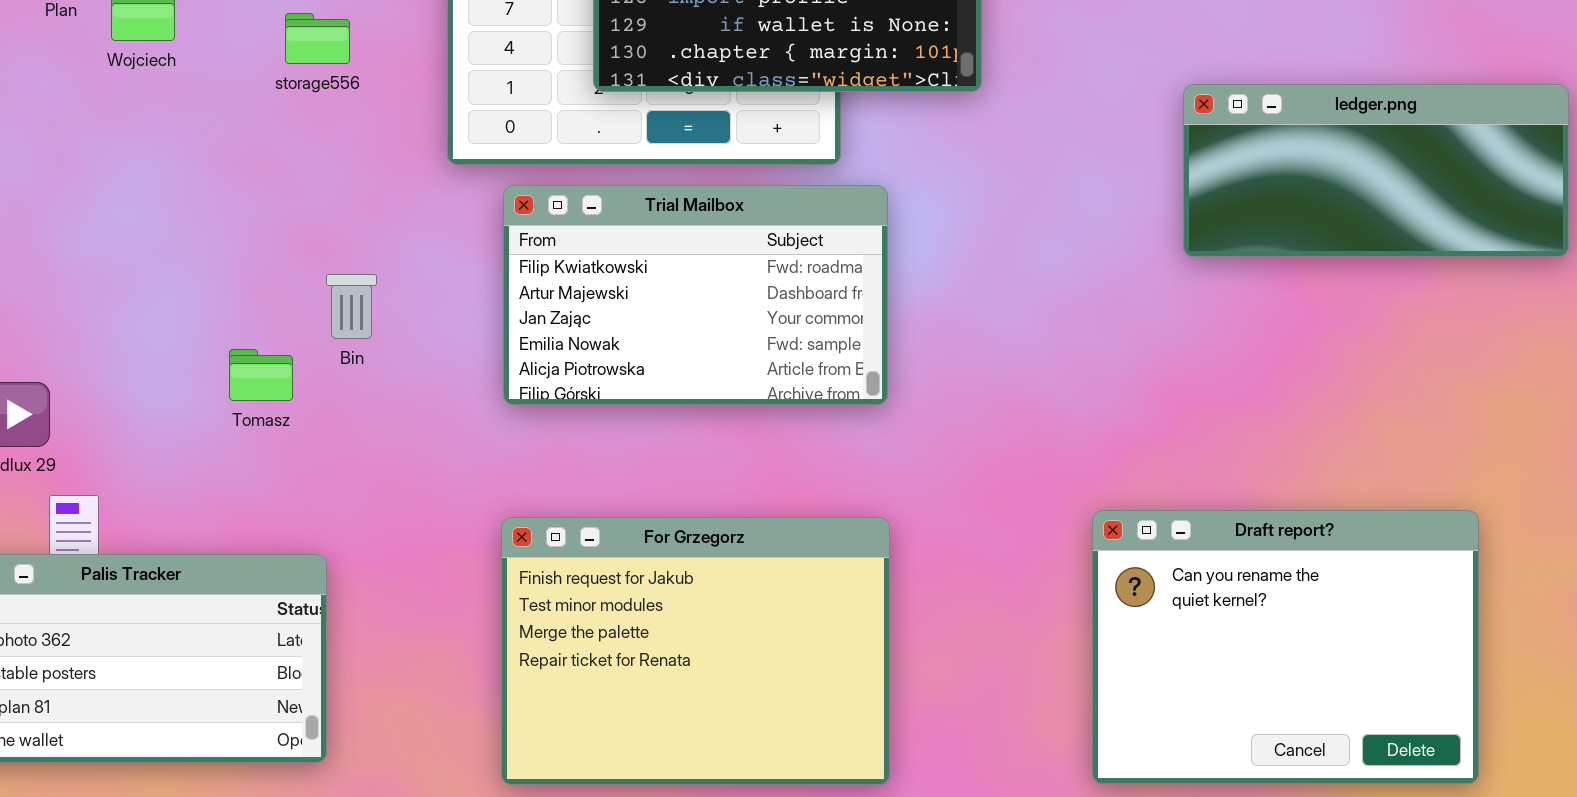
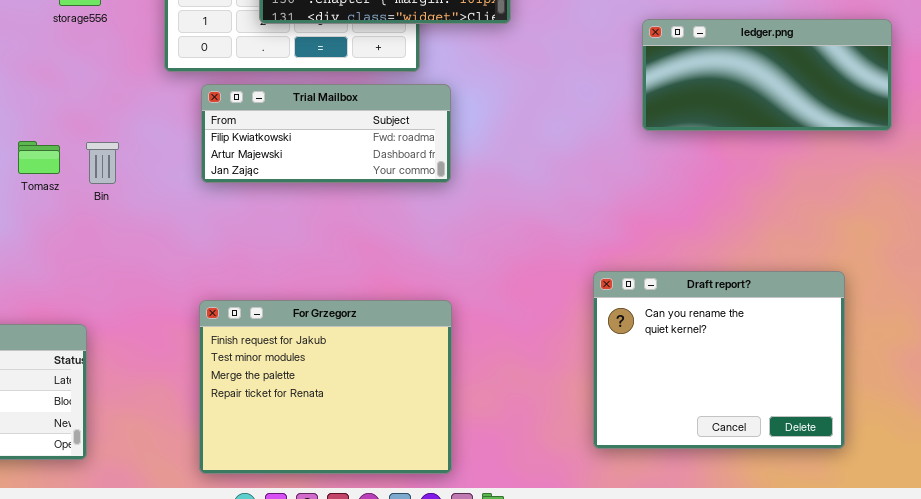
Trial Mailbox: [503,185,888,405] -> [201,84,451,183], resized
Tomasz: [229,349,293,401] -> [18,141,60,174], moved
Draft report?: [1092,510,1479,784] -> [593,271,845,449], moved

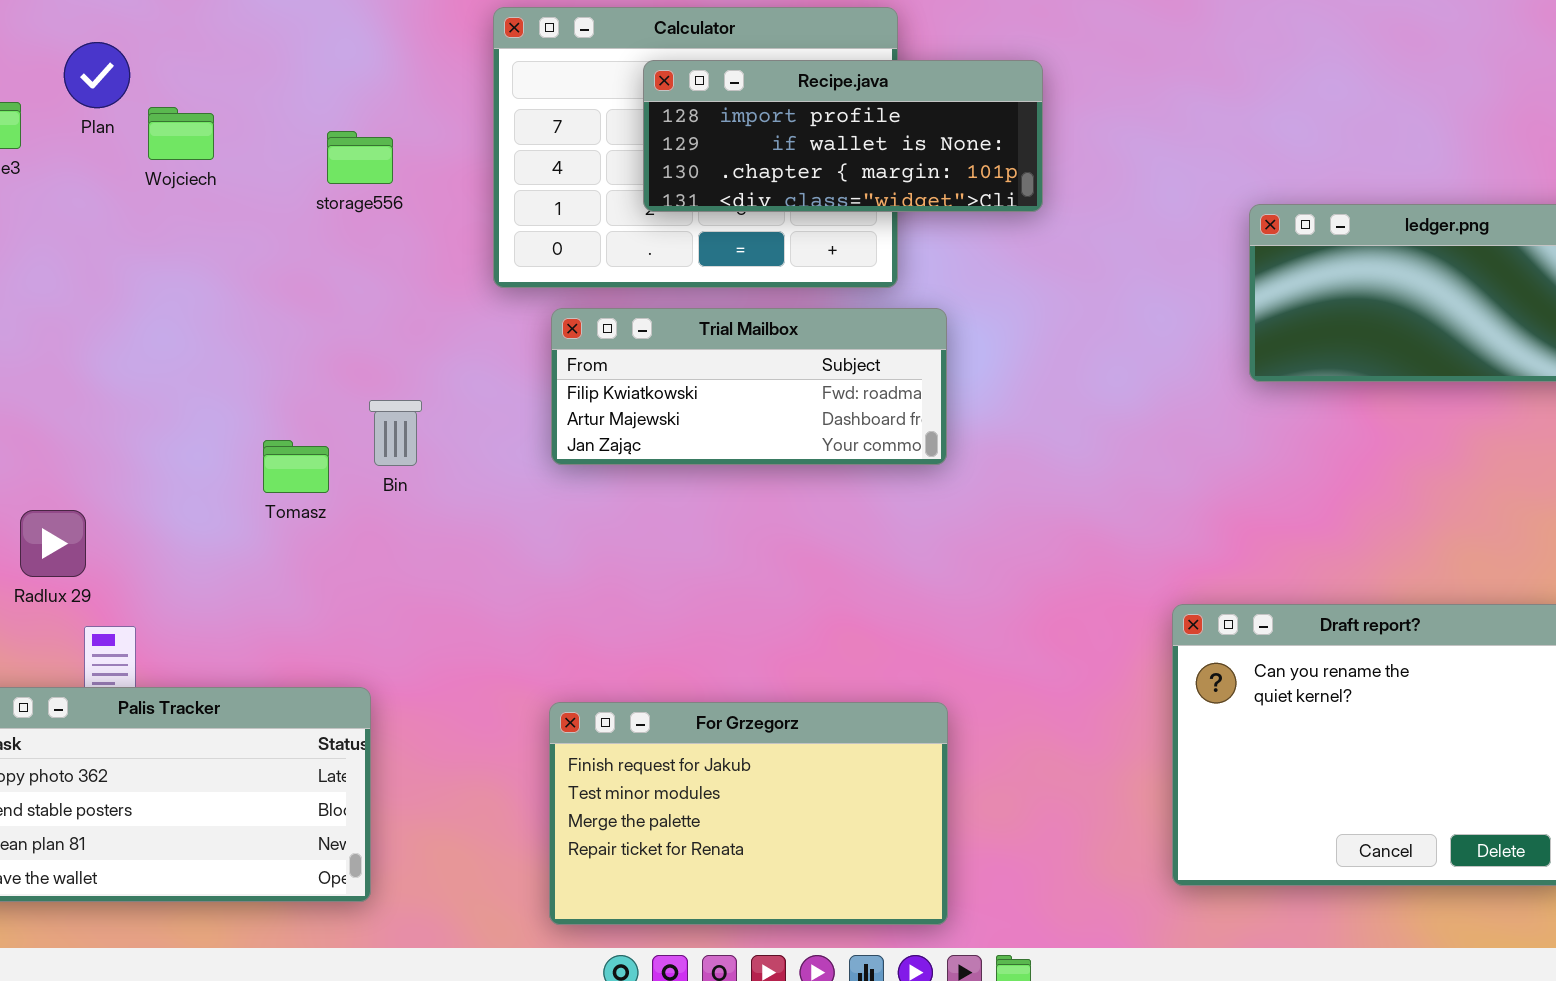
Tomasz: [18,141,60,174] -> [263,440,329,493], moved
For Grzegorz: [199,300,452,474] -> [549,702,948,925], resized

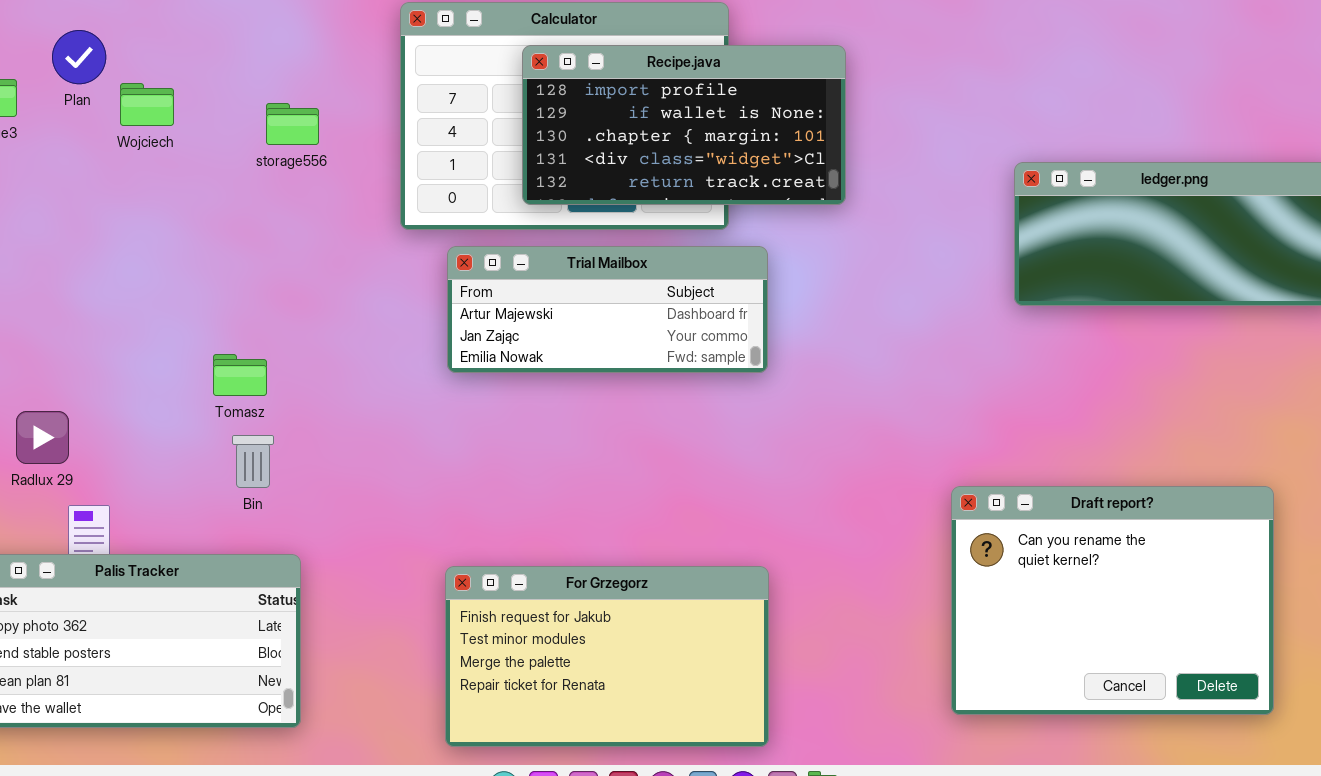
Recipe.java: [643,60,1043,212] -> [522,45,846,205], resized
Trial Mailbox: [551,308,947,465] -> [447,246,768,373], scrolled down 1 row
Bin: [369,400,422,466] -> [232,435,274,488], moved

